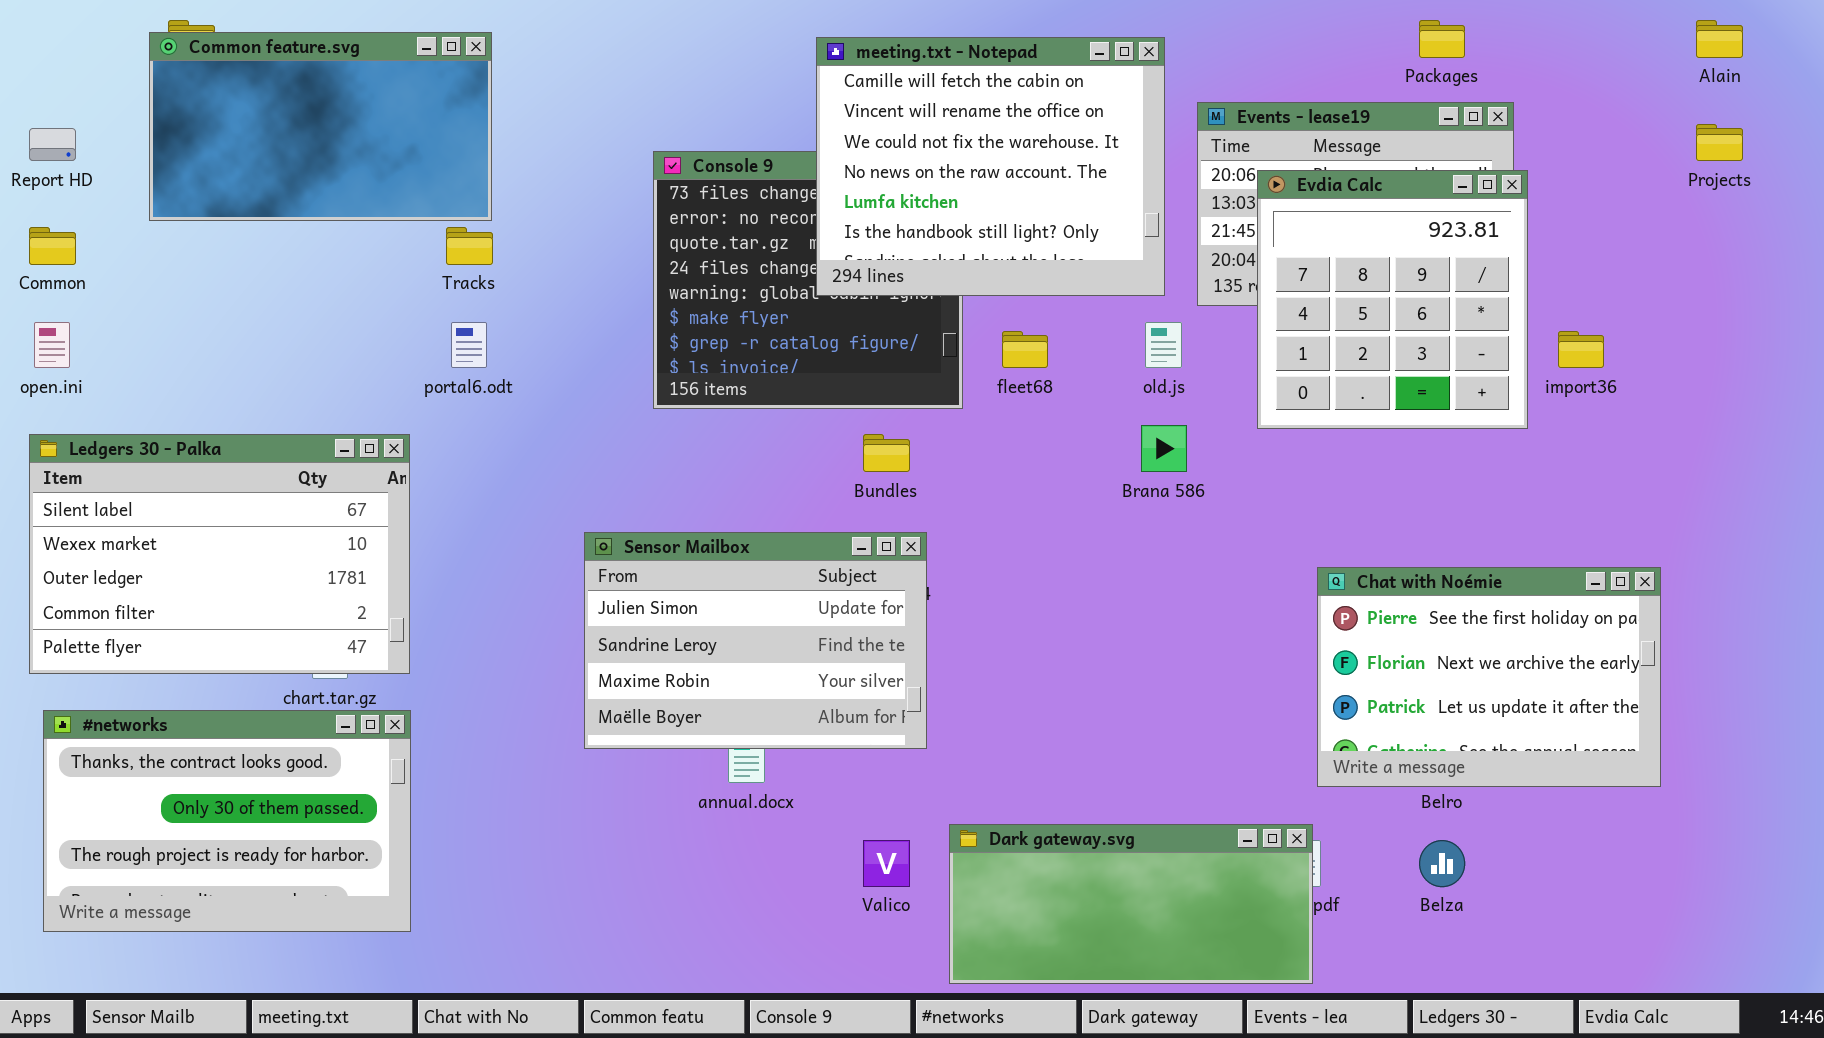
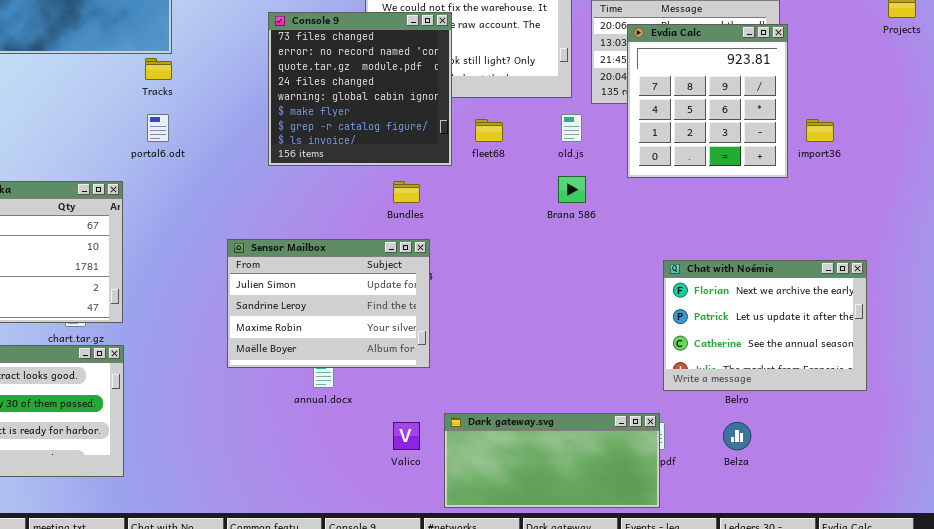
Console 9: [653,151,963,409] -> [268,12,452,166], raised
Chat with Noémie: [1317,567,1661,787] -> [663,260,867,391], scrolled down 1 row

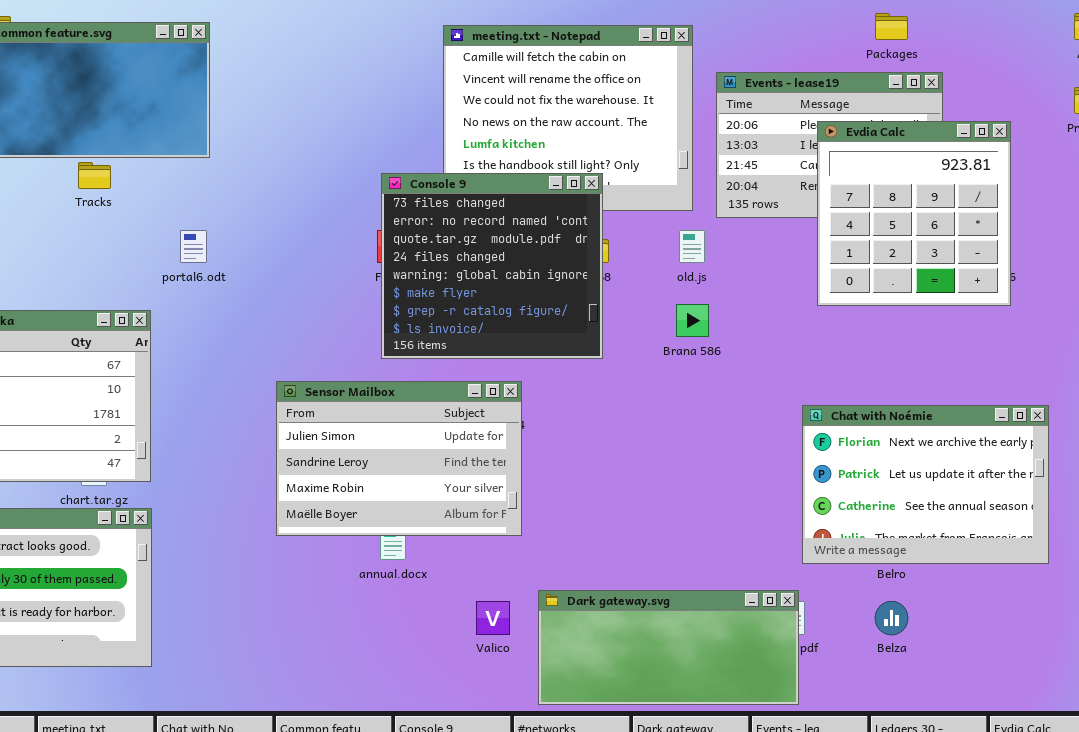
Console 9: [268,12,452,166] -> [381,173,603,359], moved
Evdia Calc: [627,24,788,178] -> [817,121,1011,306], moved
Tracks: [145,58,172,80] -> [78,162,111,189], moved

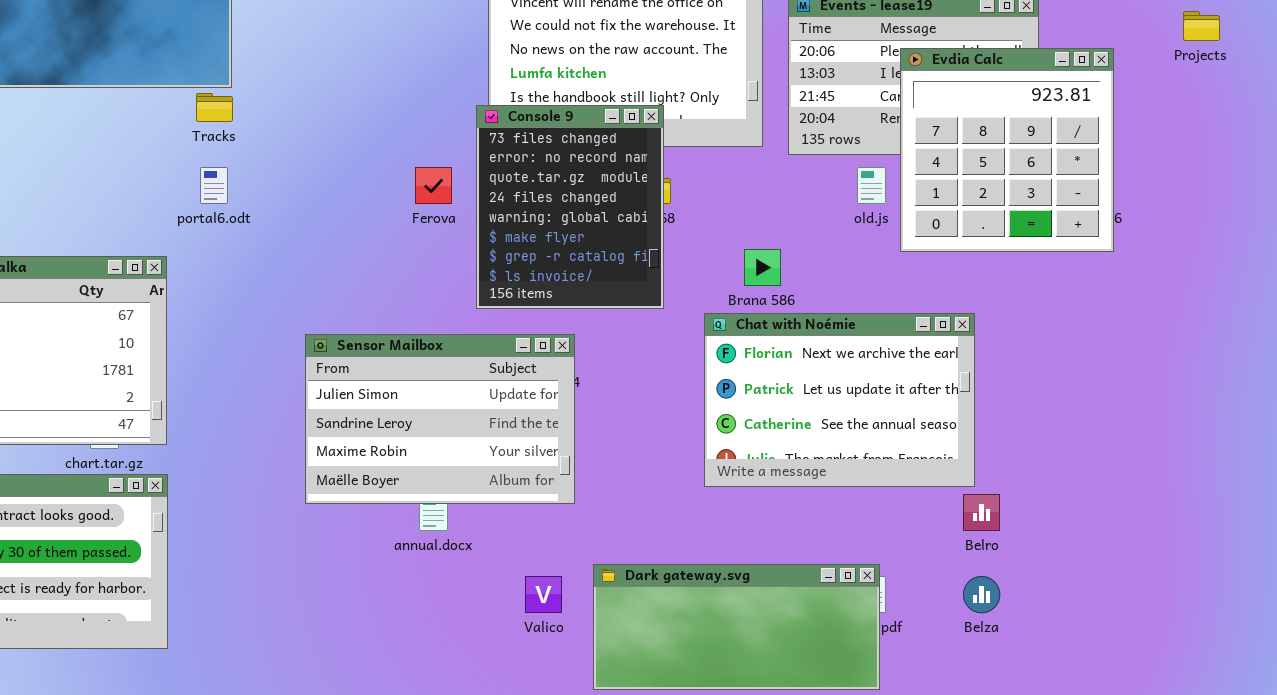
Tracks: [78,162,111,189] -> [196,93,233,122], moved
Console 9: [381,173,603,359] -> [476,105,664,309], resized
old.js: [679,230,705,263] -> [857,167,886,204], moved
Chat with Noémie: [802,405,1049,564] -> [704,313,975,487], moved

